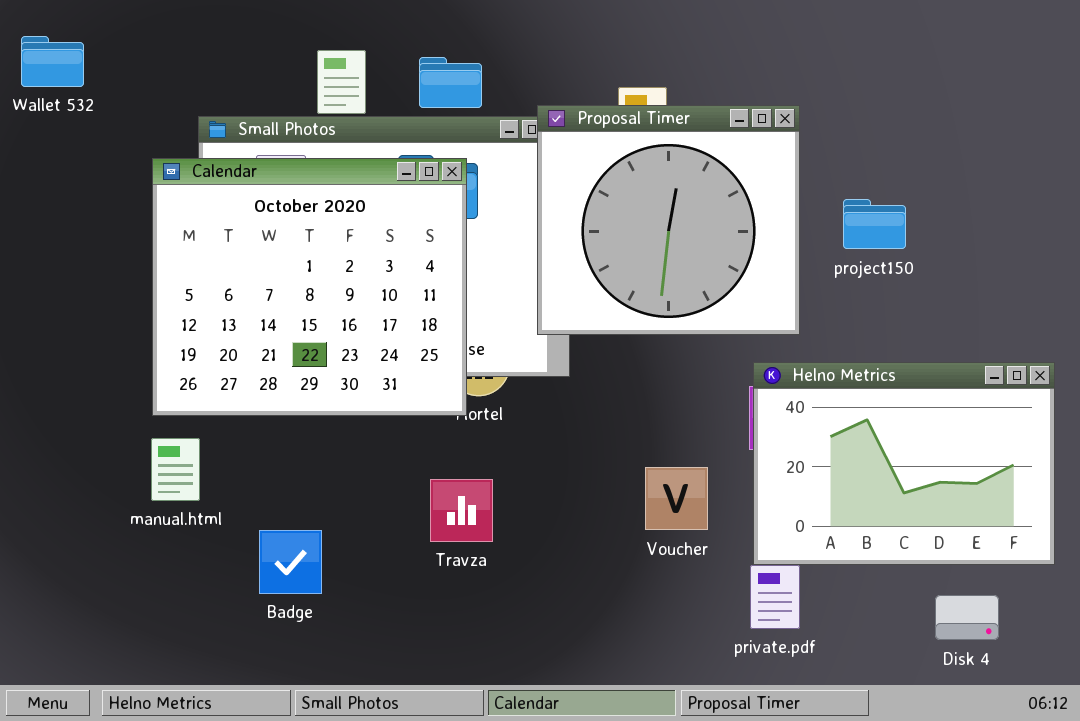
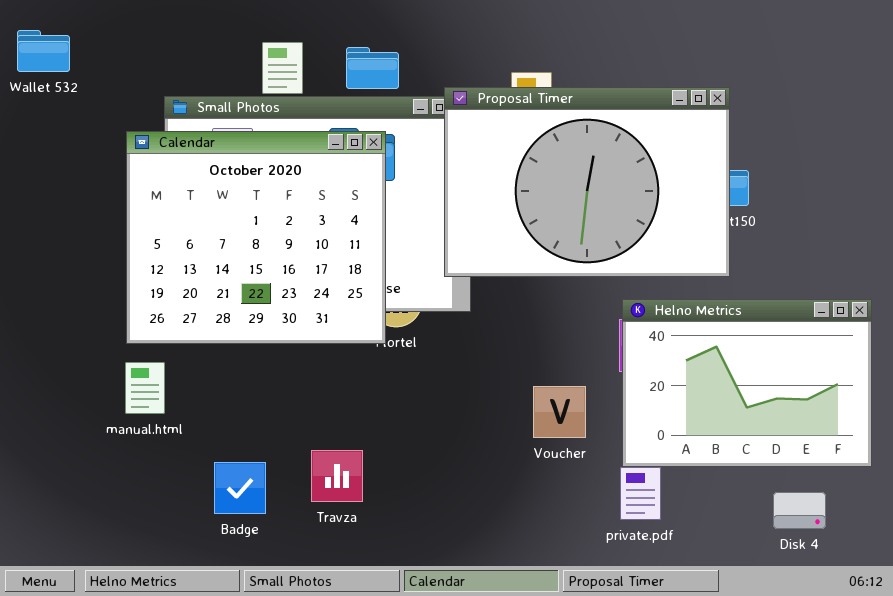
Proposal Timer: [537,105,800,335] -> [444,87,730,277], resized
Travza: [430,479,493,542] -> [311,450,363,502], moved
Badge: [259,530,322,594] -> [214,462,266,514], moved

